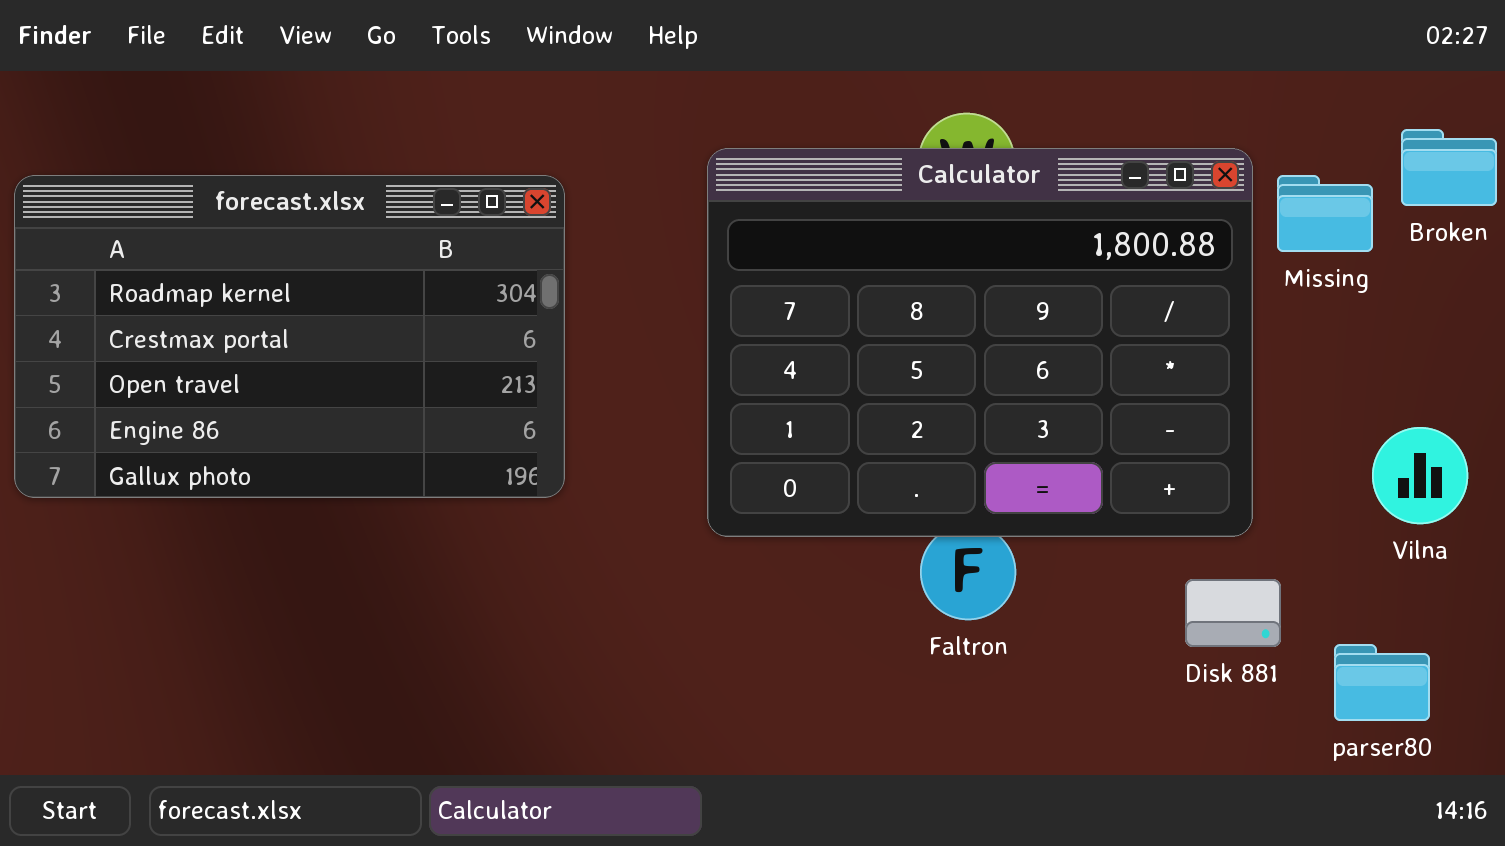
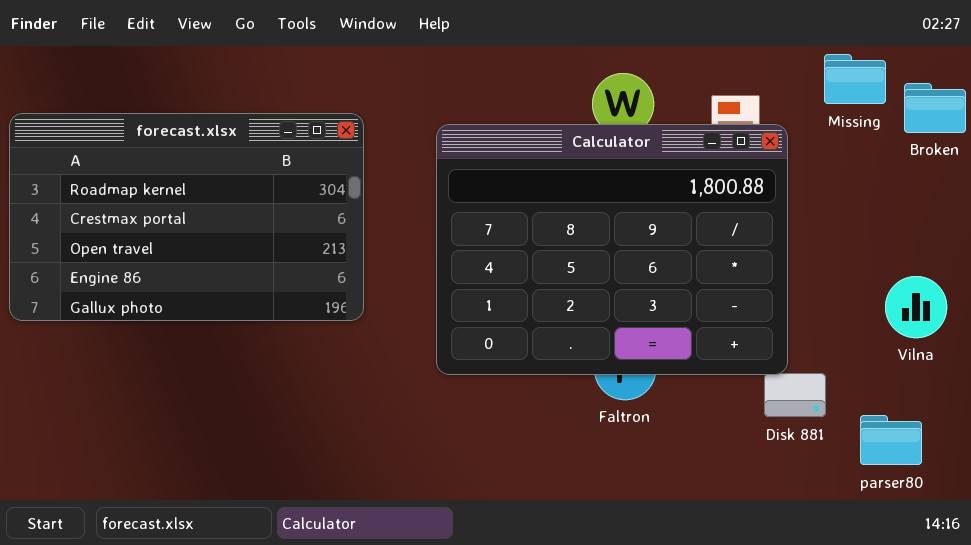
Calculator: [707,148,1253,537] -> [436,124,788,375], moved
Missing: [1277,175,1373,252] -> [824,54,886,104], moved

